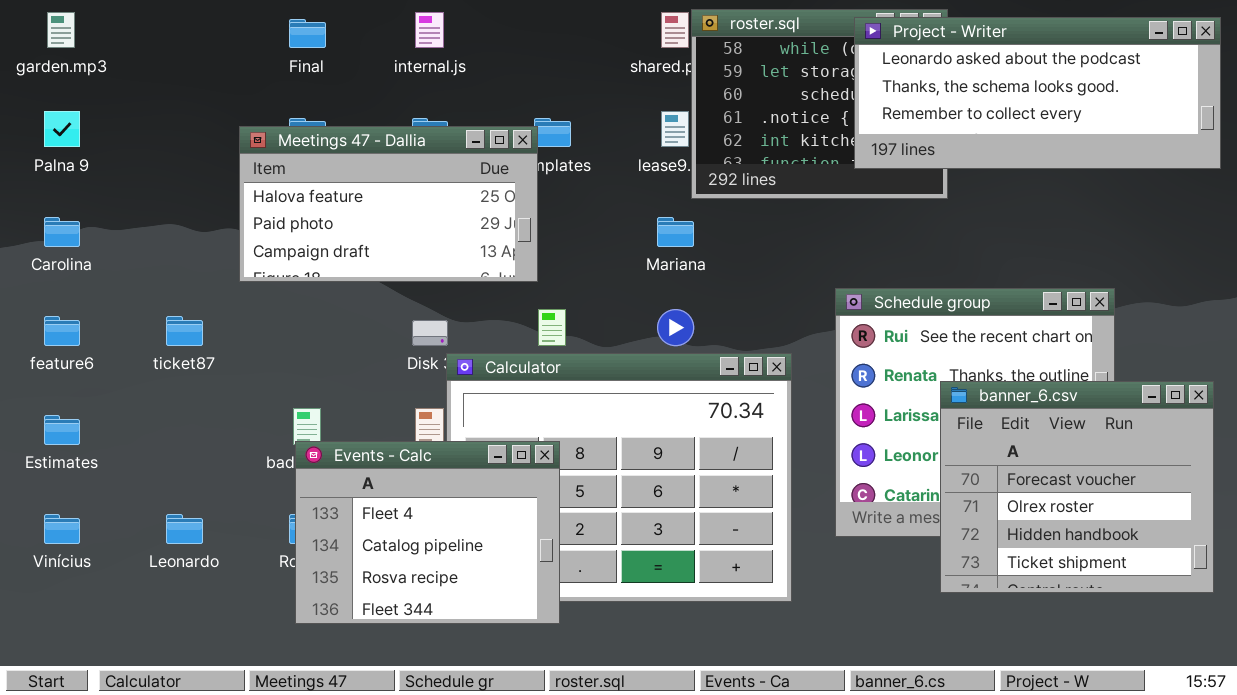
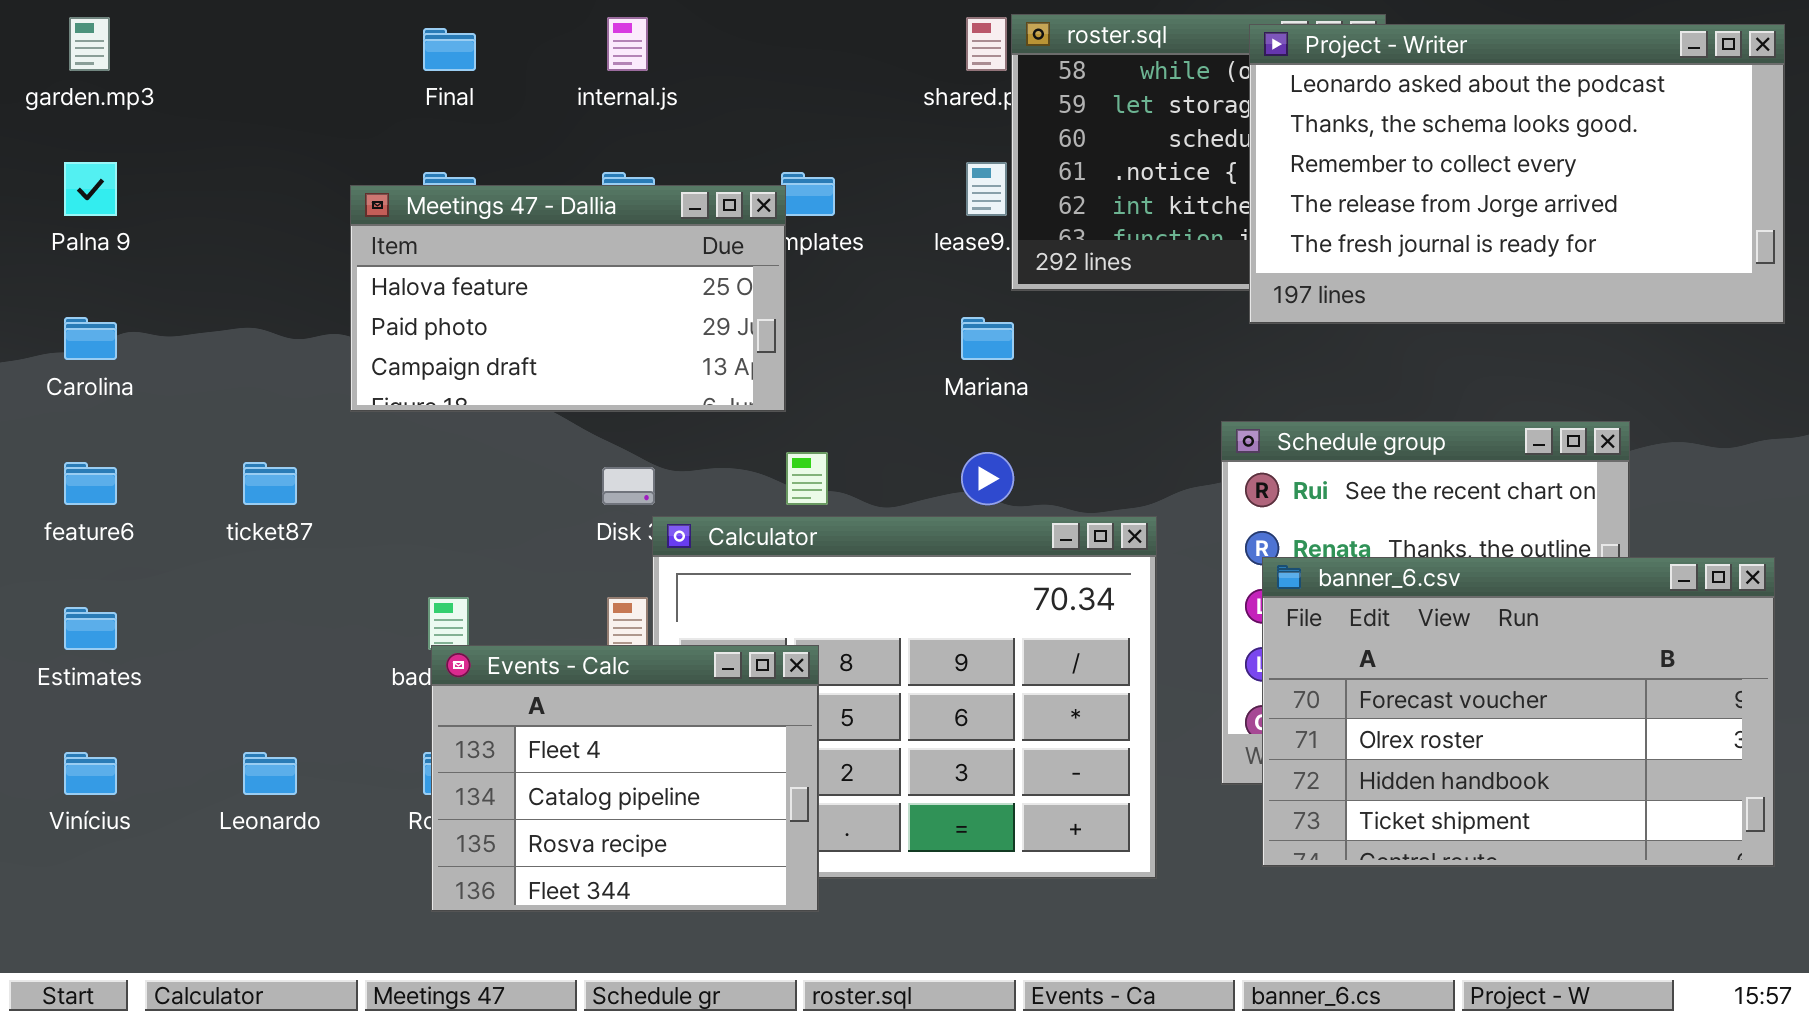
Project - Writer: [854,17,1221,169] -> [1249,24,1785,324], resized
banner_6.csv: [940,381,1214,593] -> [1262,557,1775,867], resized

